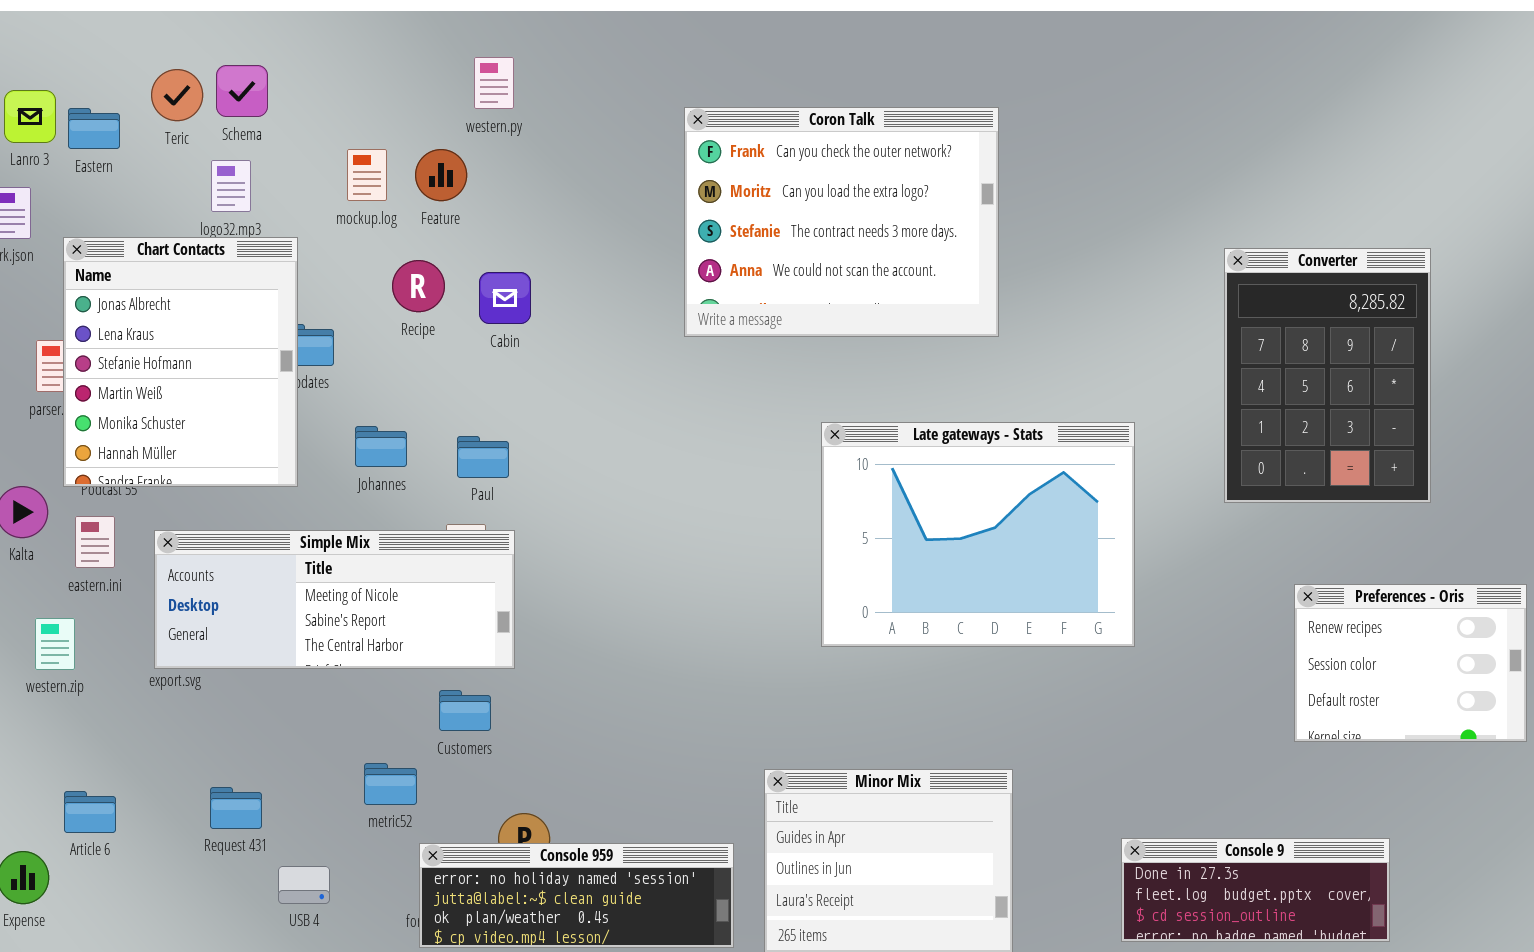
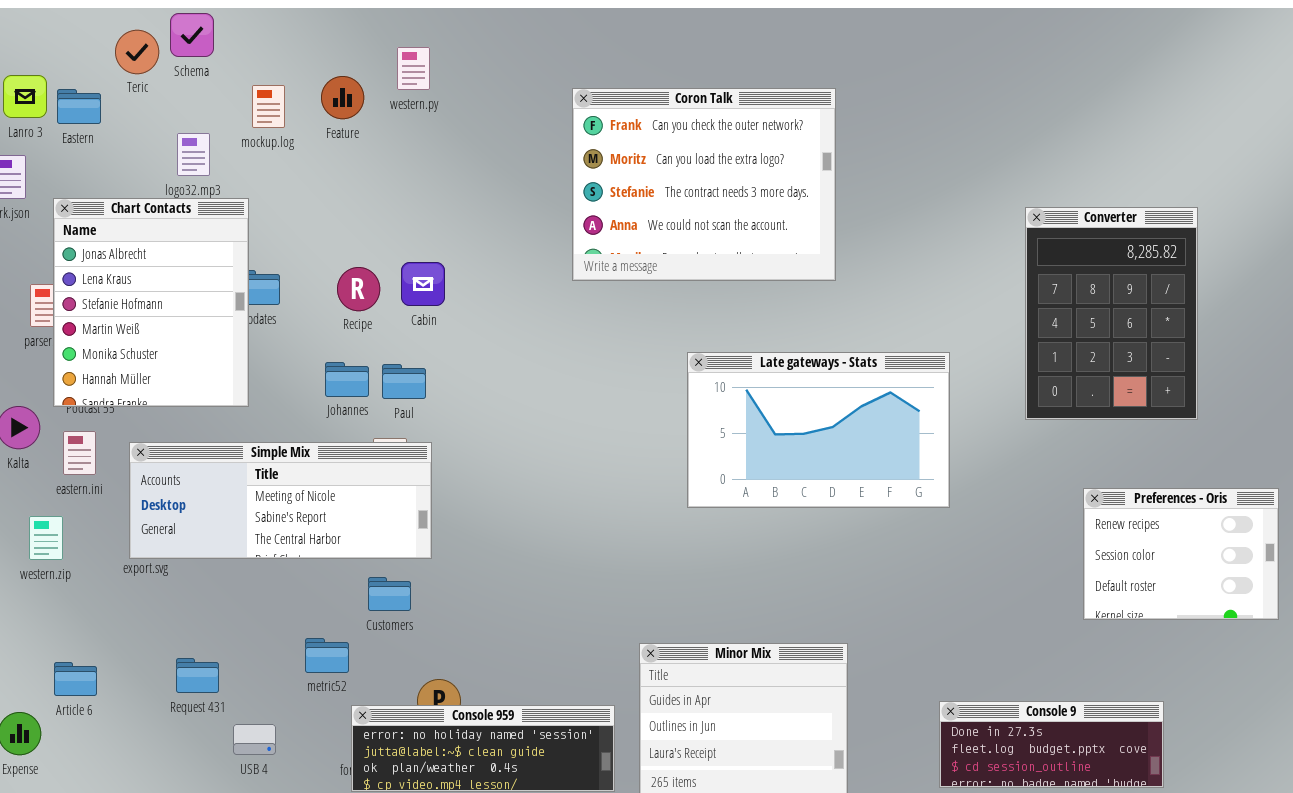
Schema: [216,65,268,117] -> [170,13,214,57], moved
Teric: [151,69,203,121] -> [115,30,159,74], moved
mockup.log: [347,149,387,201] -> [252,85,285,128], moved
Feature: [415,149,467,201] -> [321,76,364,119], moved
Recipe: [392,260,445,312] -> [337,267,380,311], moved
Cabin: [479,272,531,324] -> [401,262,445,306], moved
Late gateways - Stats: [821,422,1135,647] -> [687,352,950,508], resized
Johannes: [355,426,407,467] -> [325,362,369,397], moved

